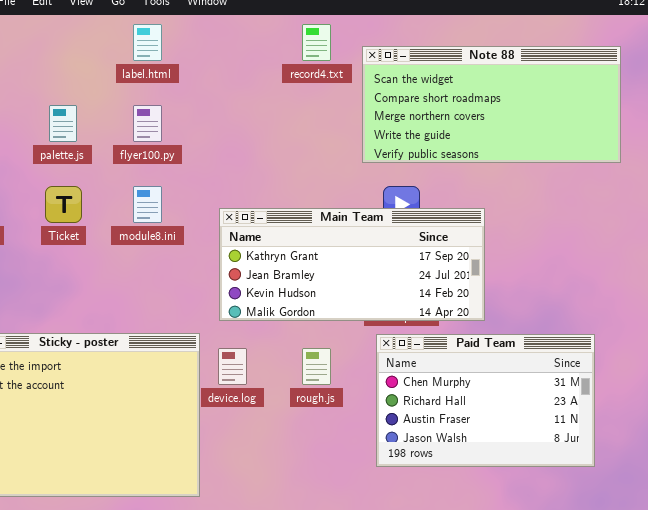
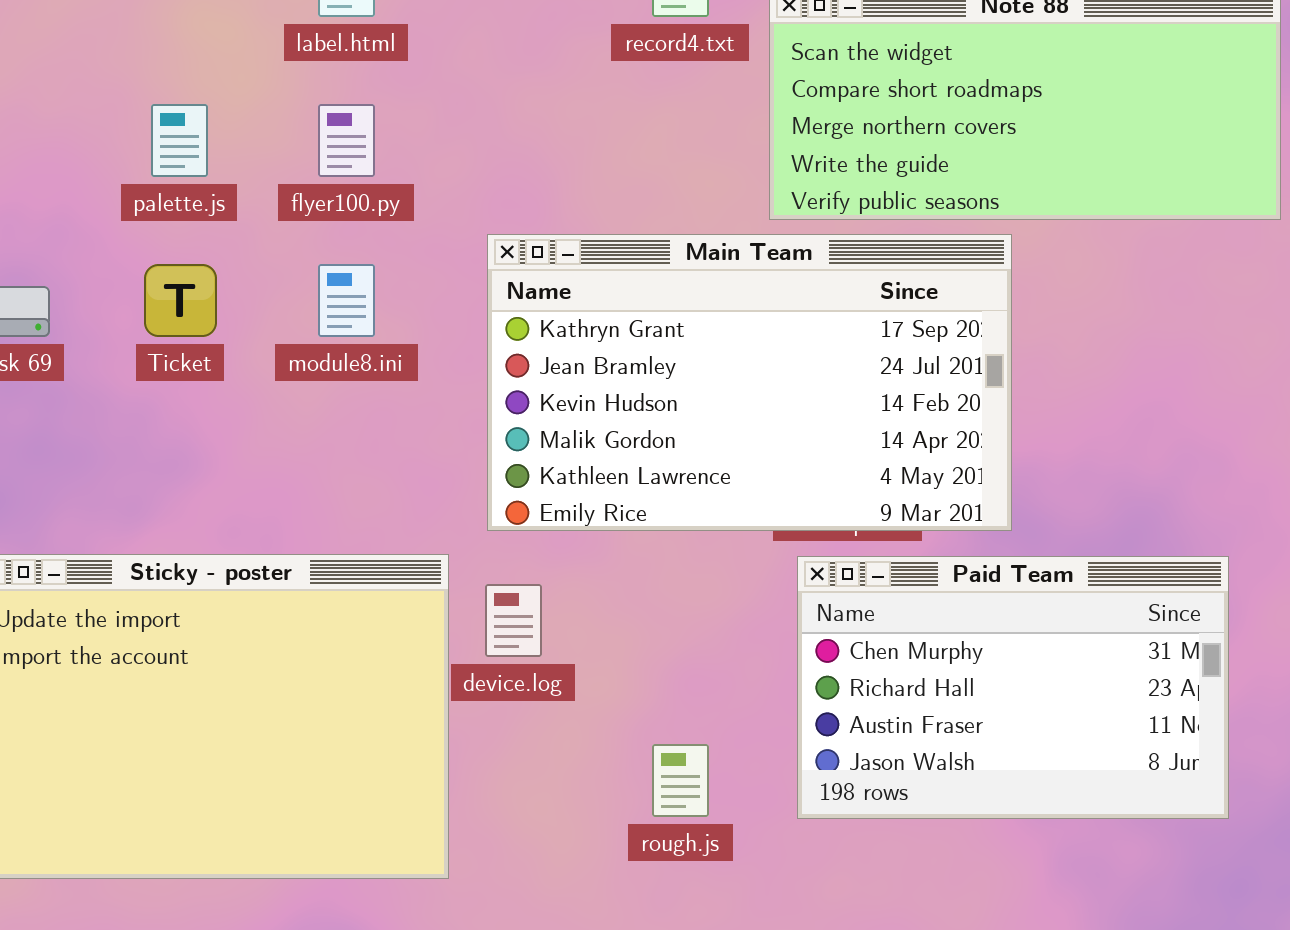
Main Team: [219,208,485,321] -> [487,234,1012,531], resized
rough.js: [302,348,331,385] -> [652,744,709,817], moved

